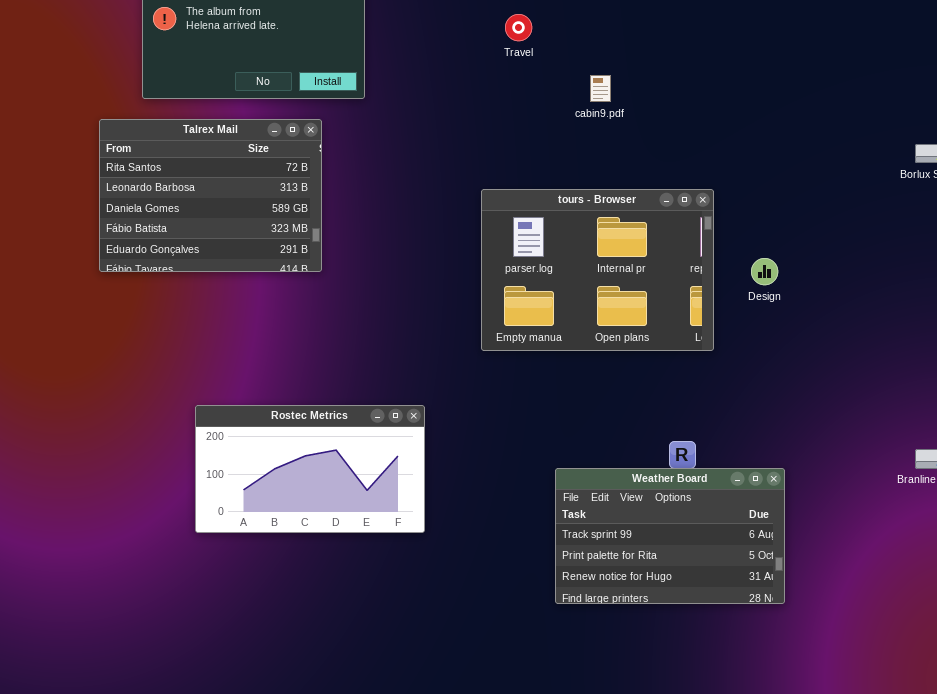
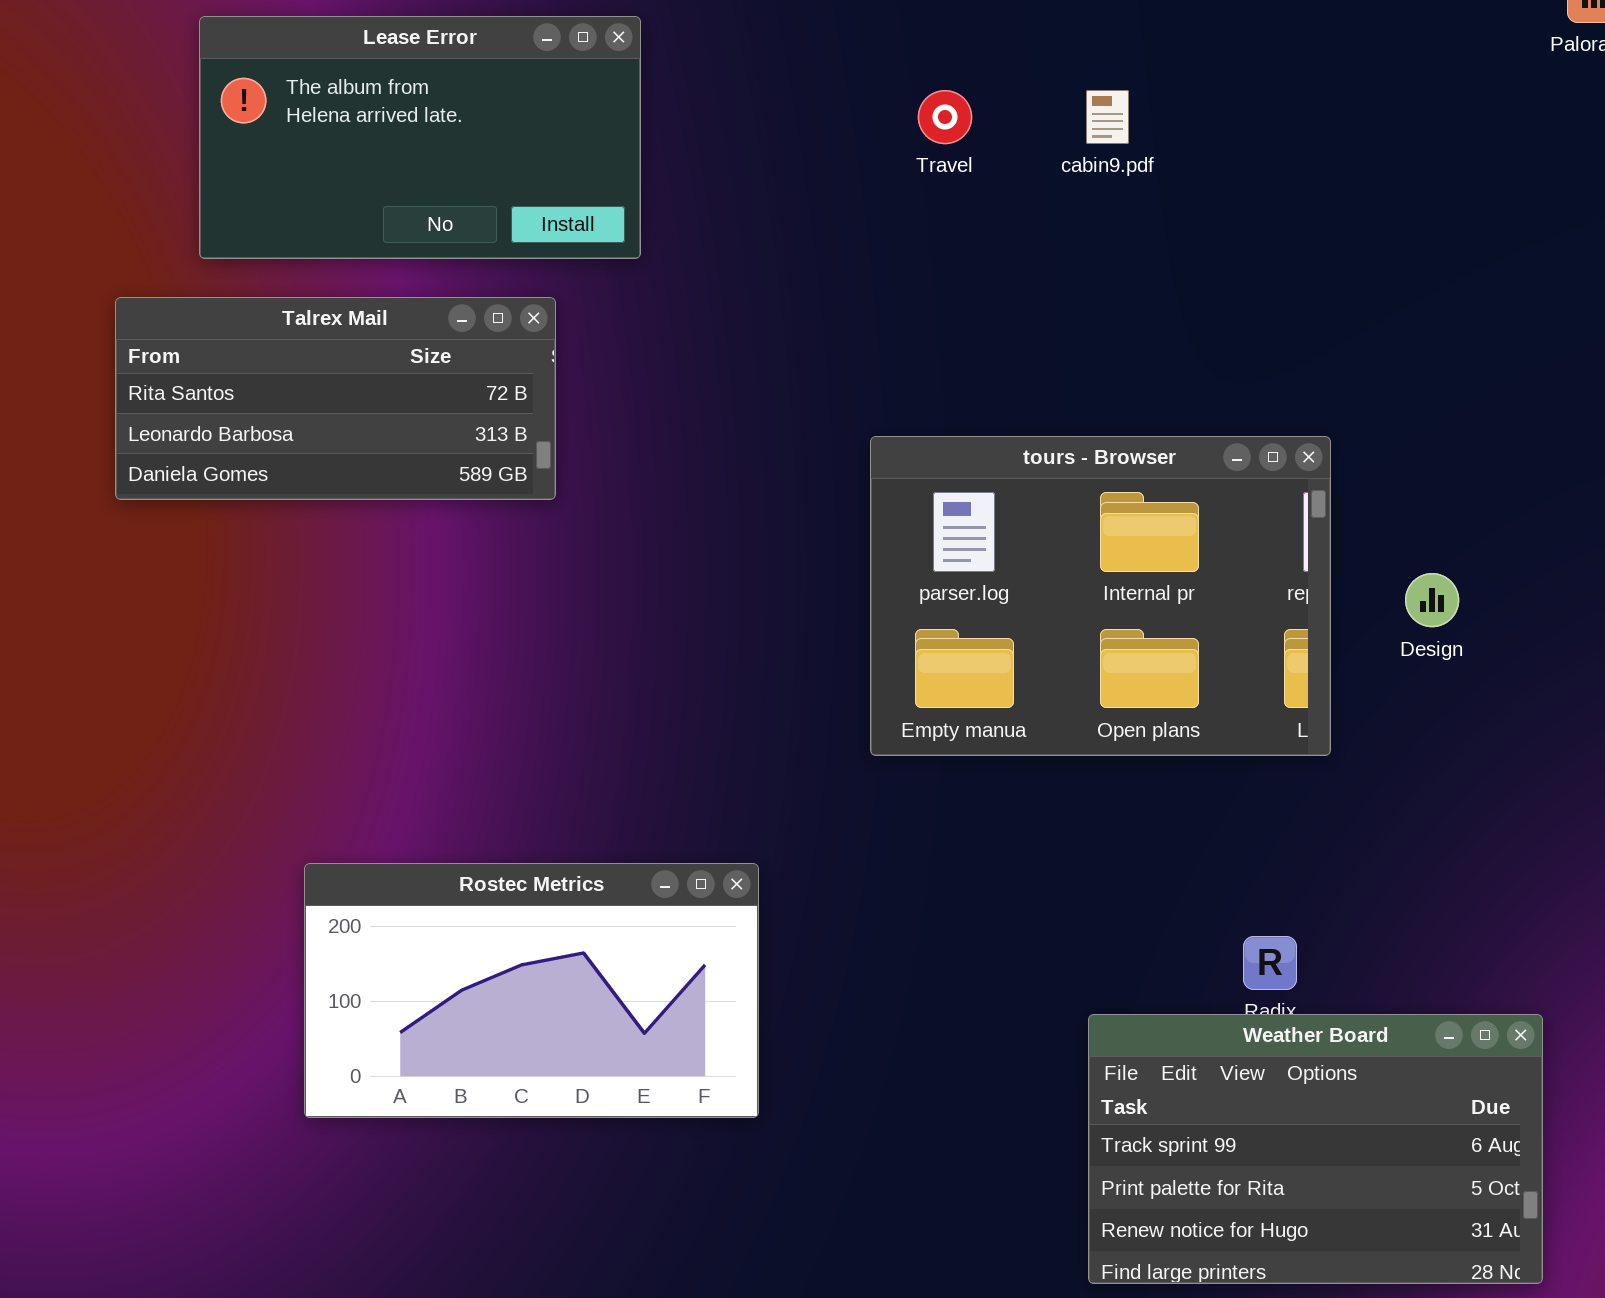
cabin9.pdf: [590,75,611,102] -> [1086,90,1129,144], moved
Talrex Mail: [99,119,322,272] -> [115,297,556,500], resized
Weather Board: [555,468,785,604] -> [1088,1014,1543,1284], moved

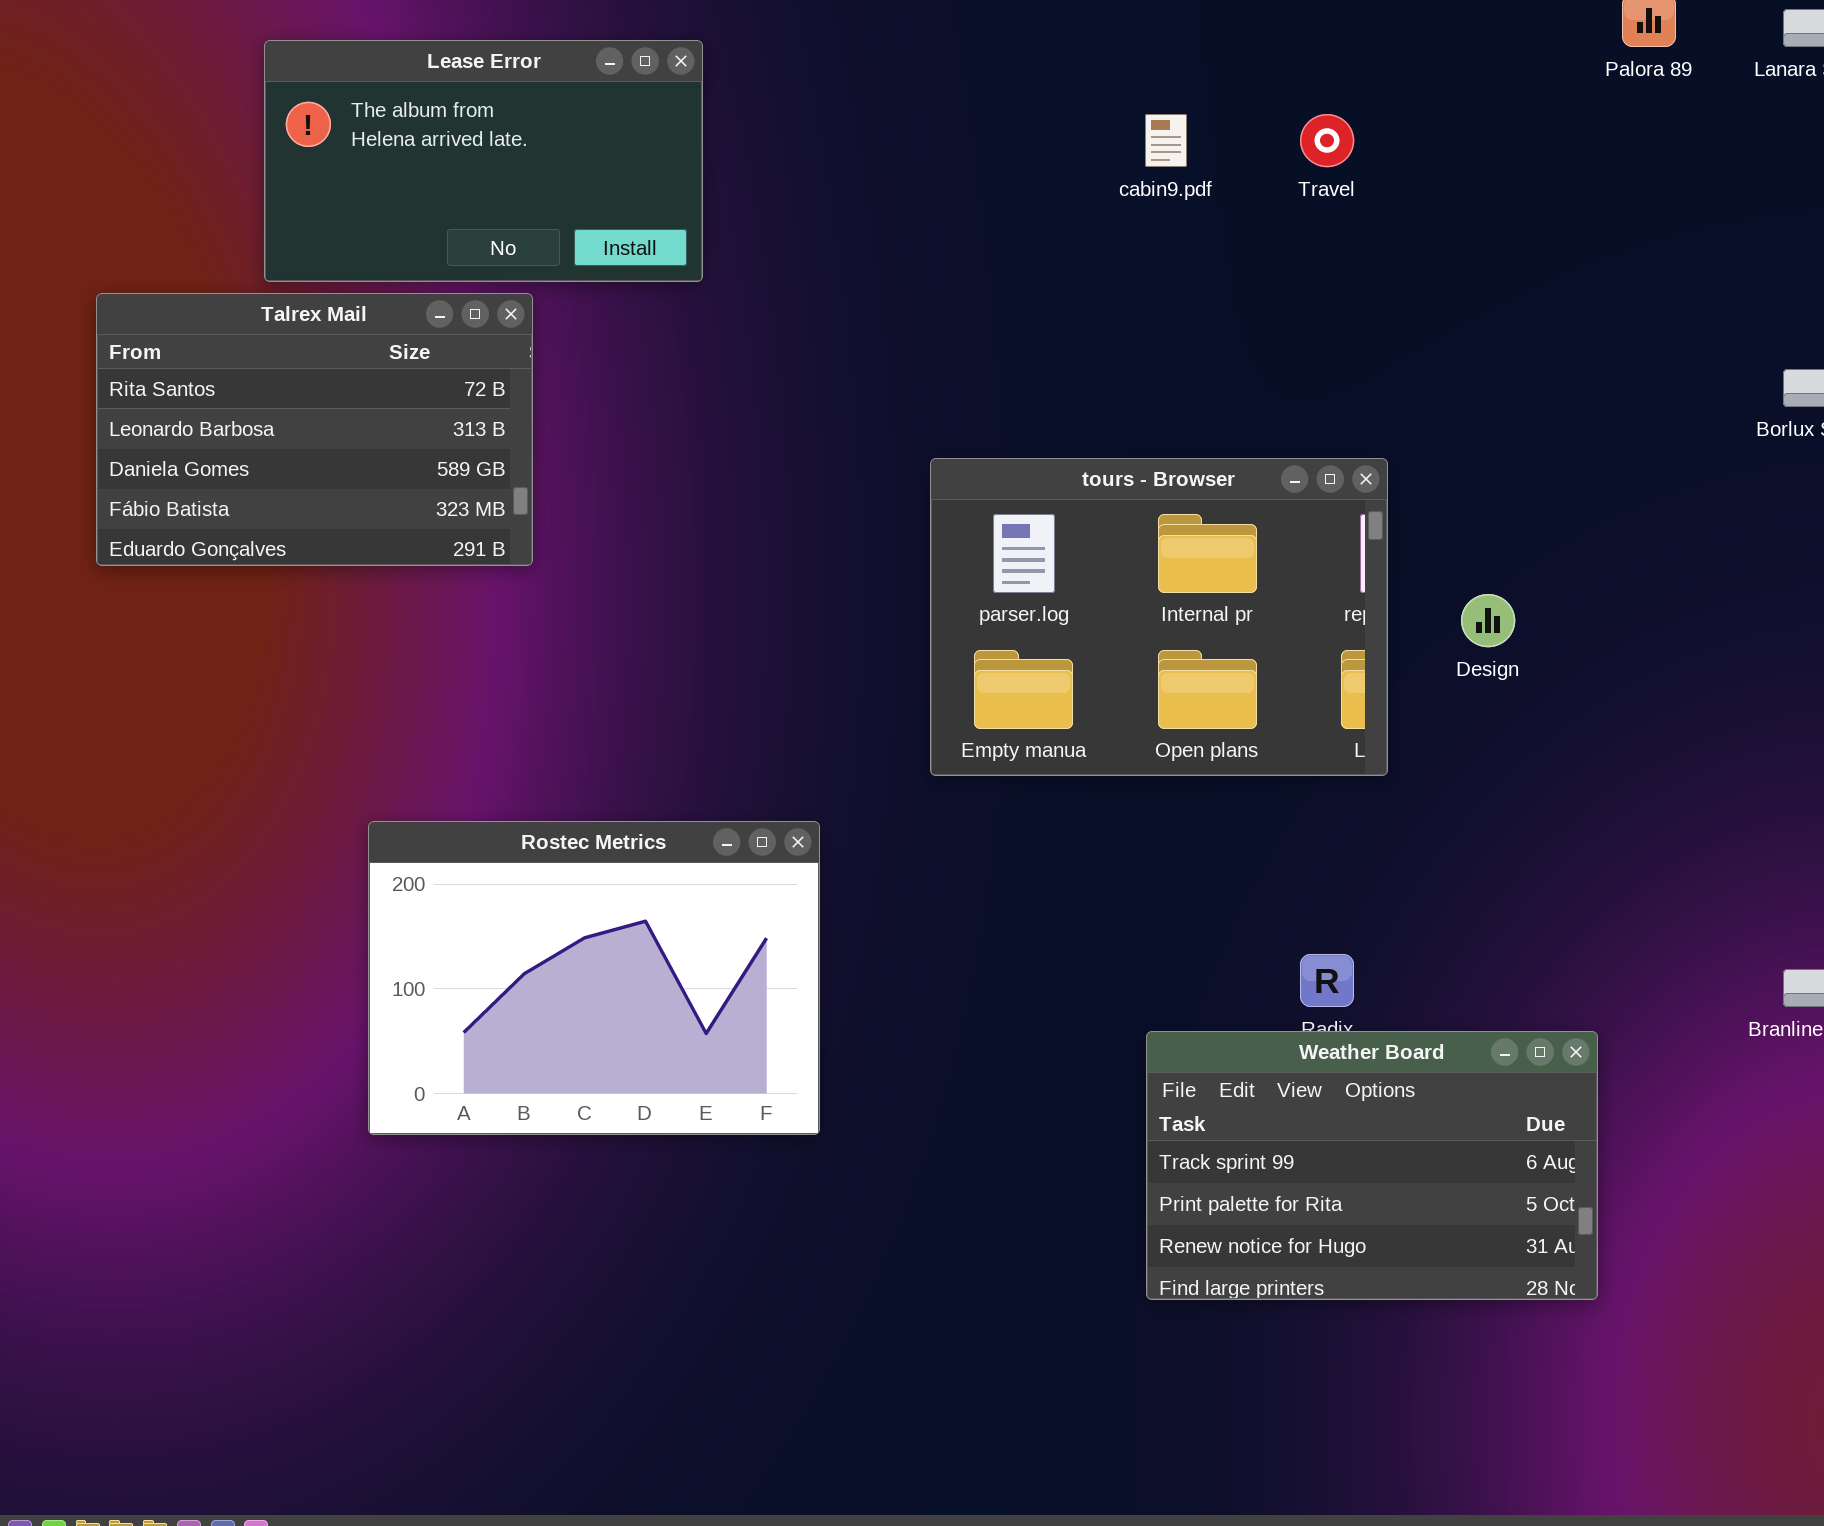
Travel: [918,90,972,144] -> [1300,114,1354,167], moved
Talrex Mail: [115,297,556,500] -> [96,293,533,566], moved, resized
Rostec Metrics: [304,863,759,1118] -> [368,821,820,1135], resized

